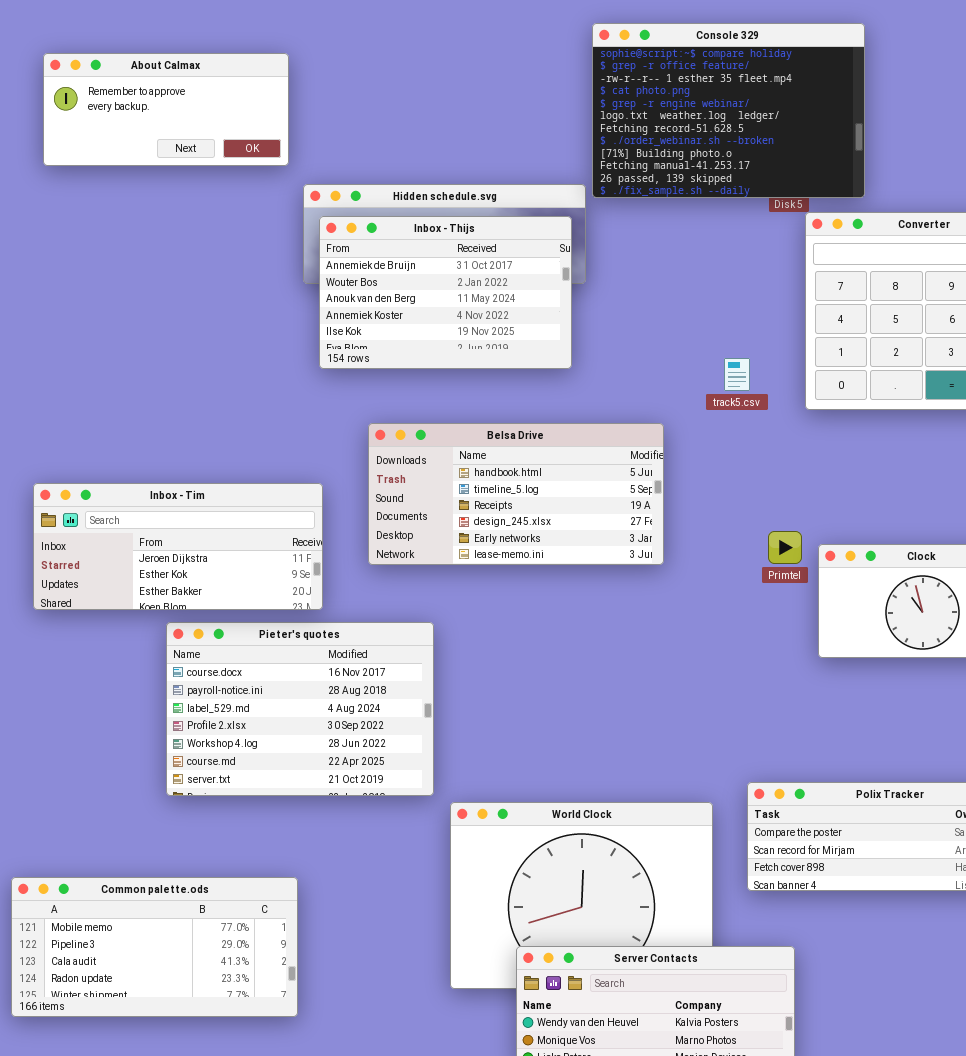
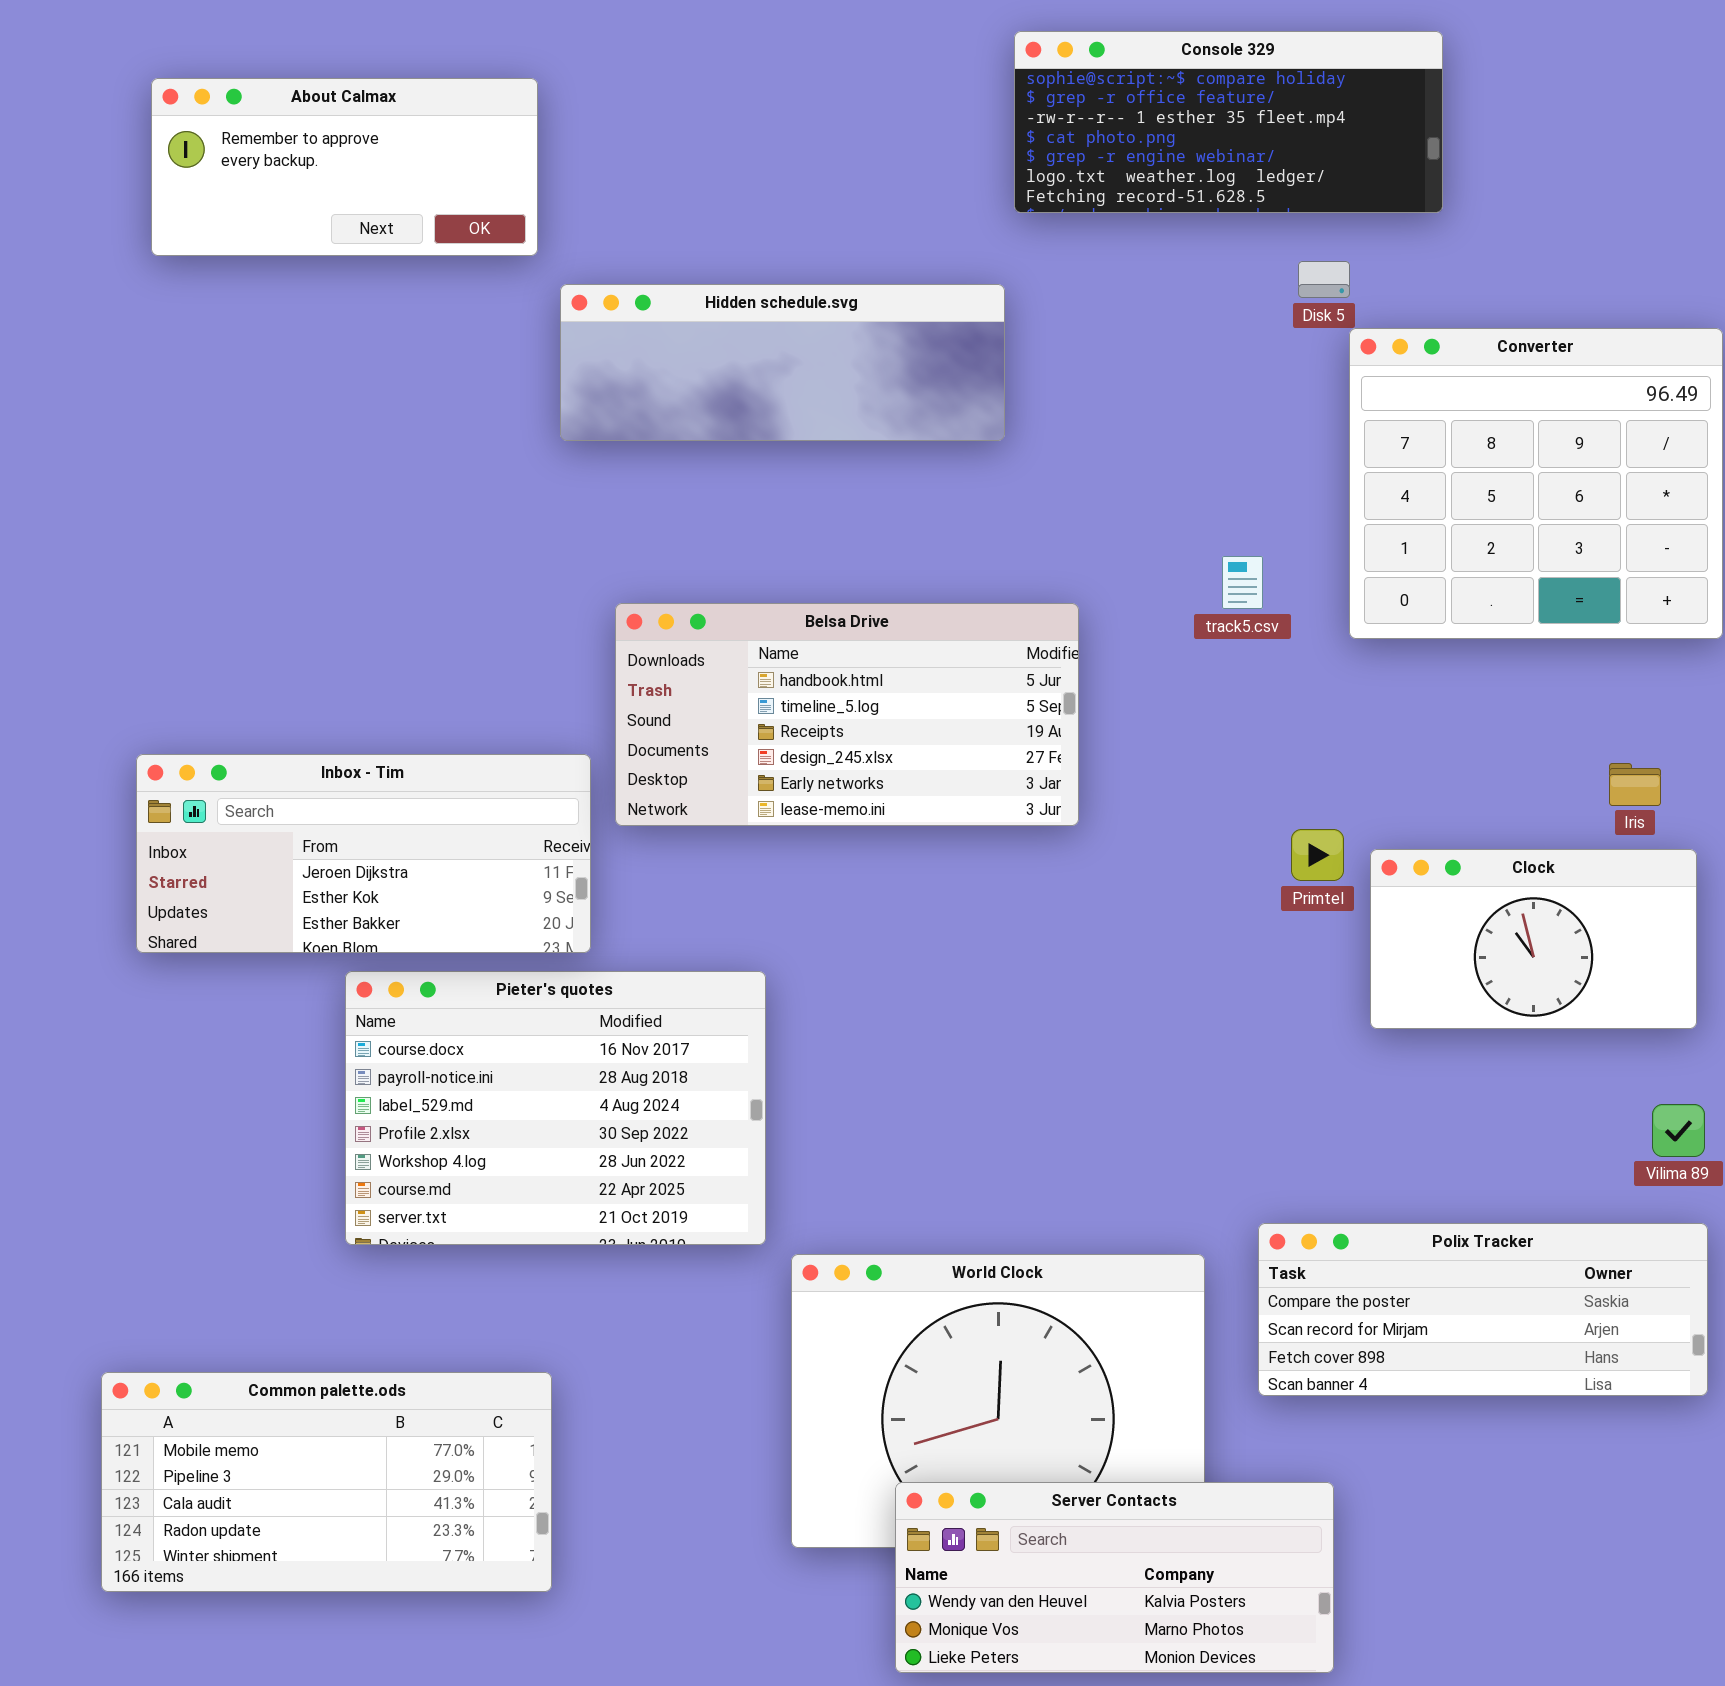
Console 329: [592,23,865,198] -> [1014,31,1443,213], resized
Inbox - Thijs: [319,216,572,369] -> none, closed
Belsa Drive: [368,423,664,565] -> [615,603,1079,826], moved

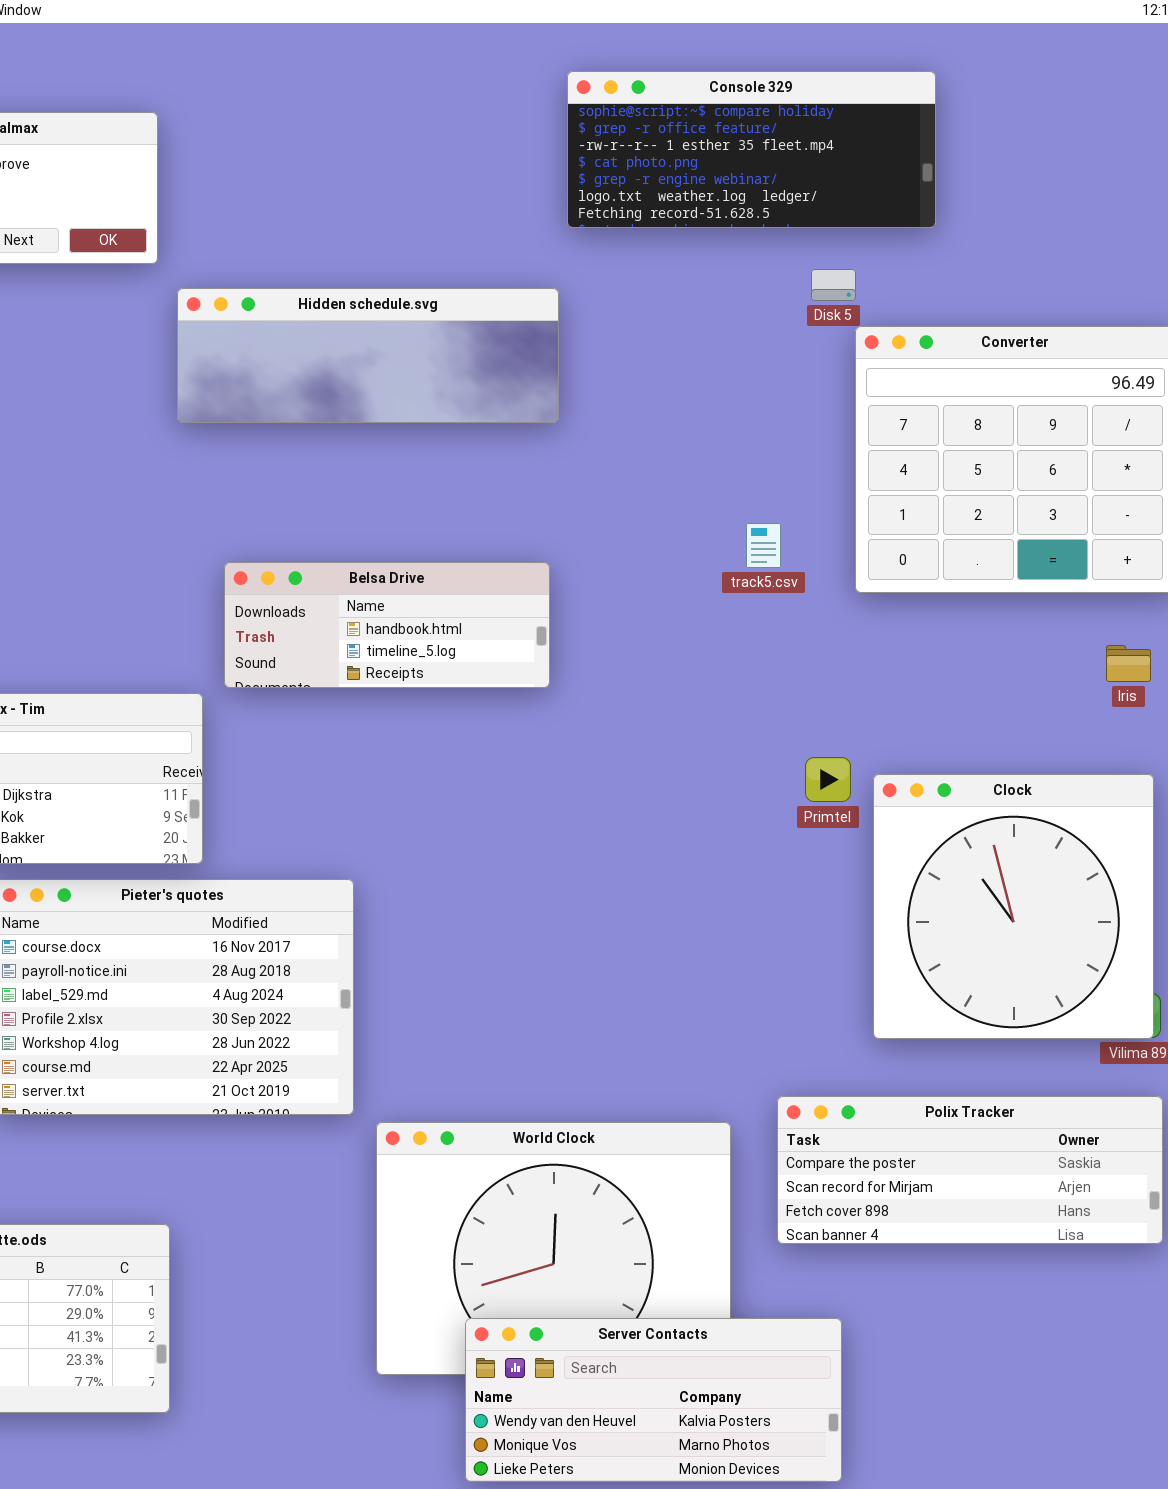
Belsa Drive: [615,603,1079,826] -> [224,562,550,688], resized
Iris: [1609,763,1661,806] -> [1106,645,1151,682], moved
Clock: [1370,849,1697,1029] -> [873,774,1154,1039], resized

